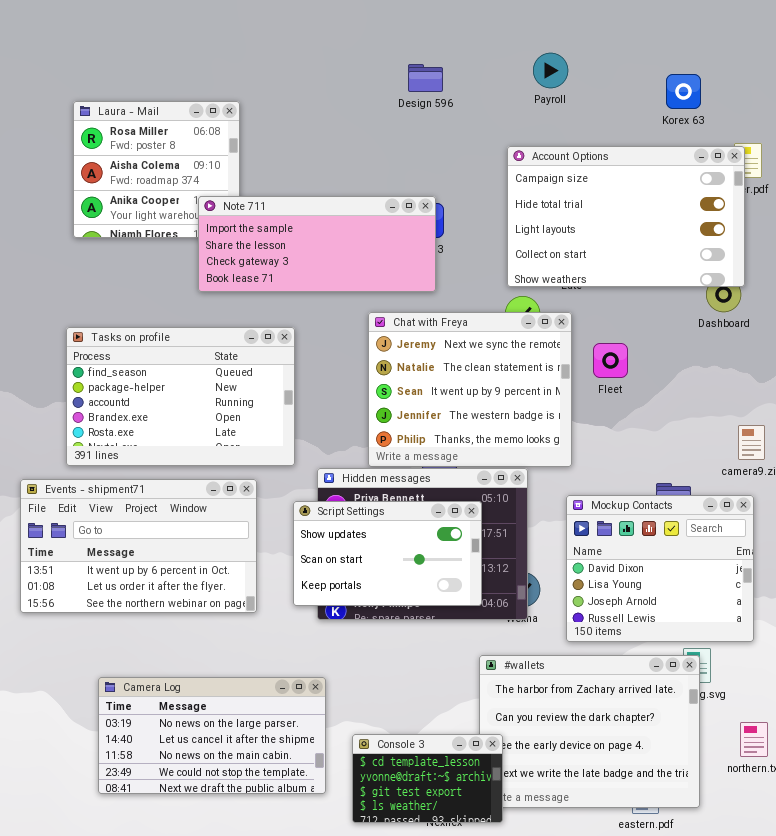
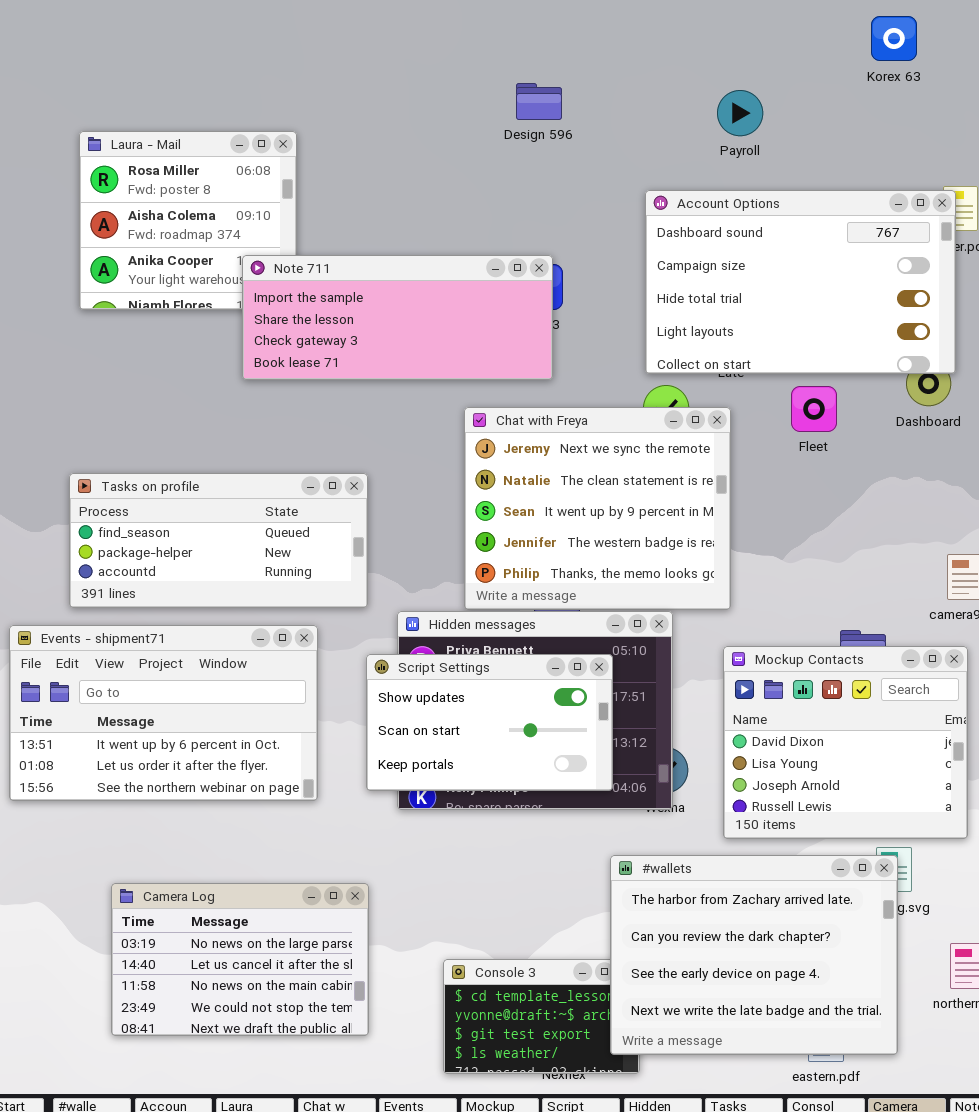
Payroll: [533,53,568,88] -> [717,90,763,136], moved
Korex 63: [666,74,701,109] -> [871,16,917,61], moved
Account Options: [507,146,745,287] -> [645,190,956,374], scrolled up 1 row
Tasks on profile: [66,327,295,466] -> [69,473,368,608], resized
Fleet: [593,343,628,378] -> [791,386,837,432], moved
#wallets: [479,655,700,808] -> [610,855,898,1055], raised
Camera Log: [98,677,326,794] -> [111,883,369,1036], resized

